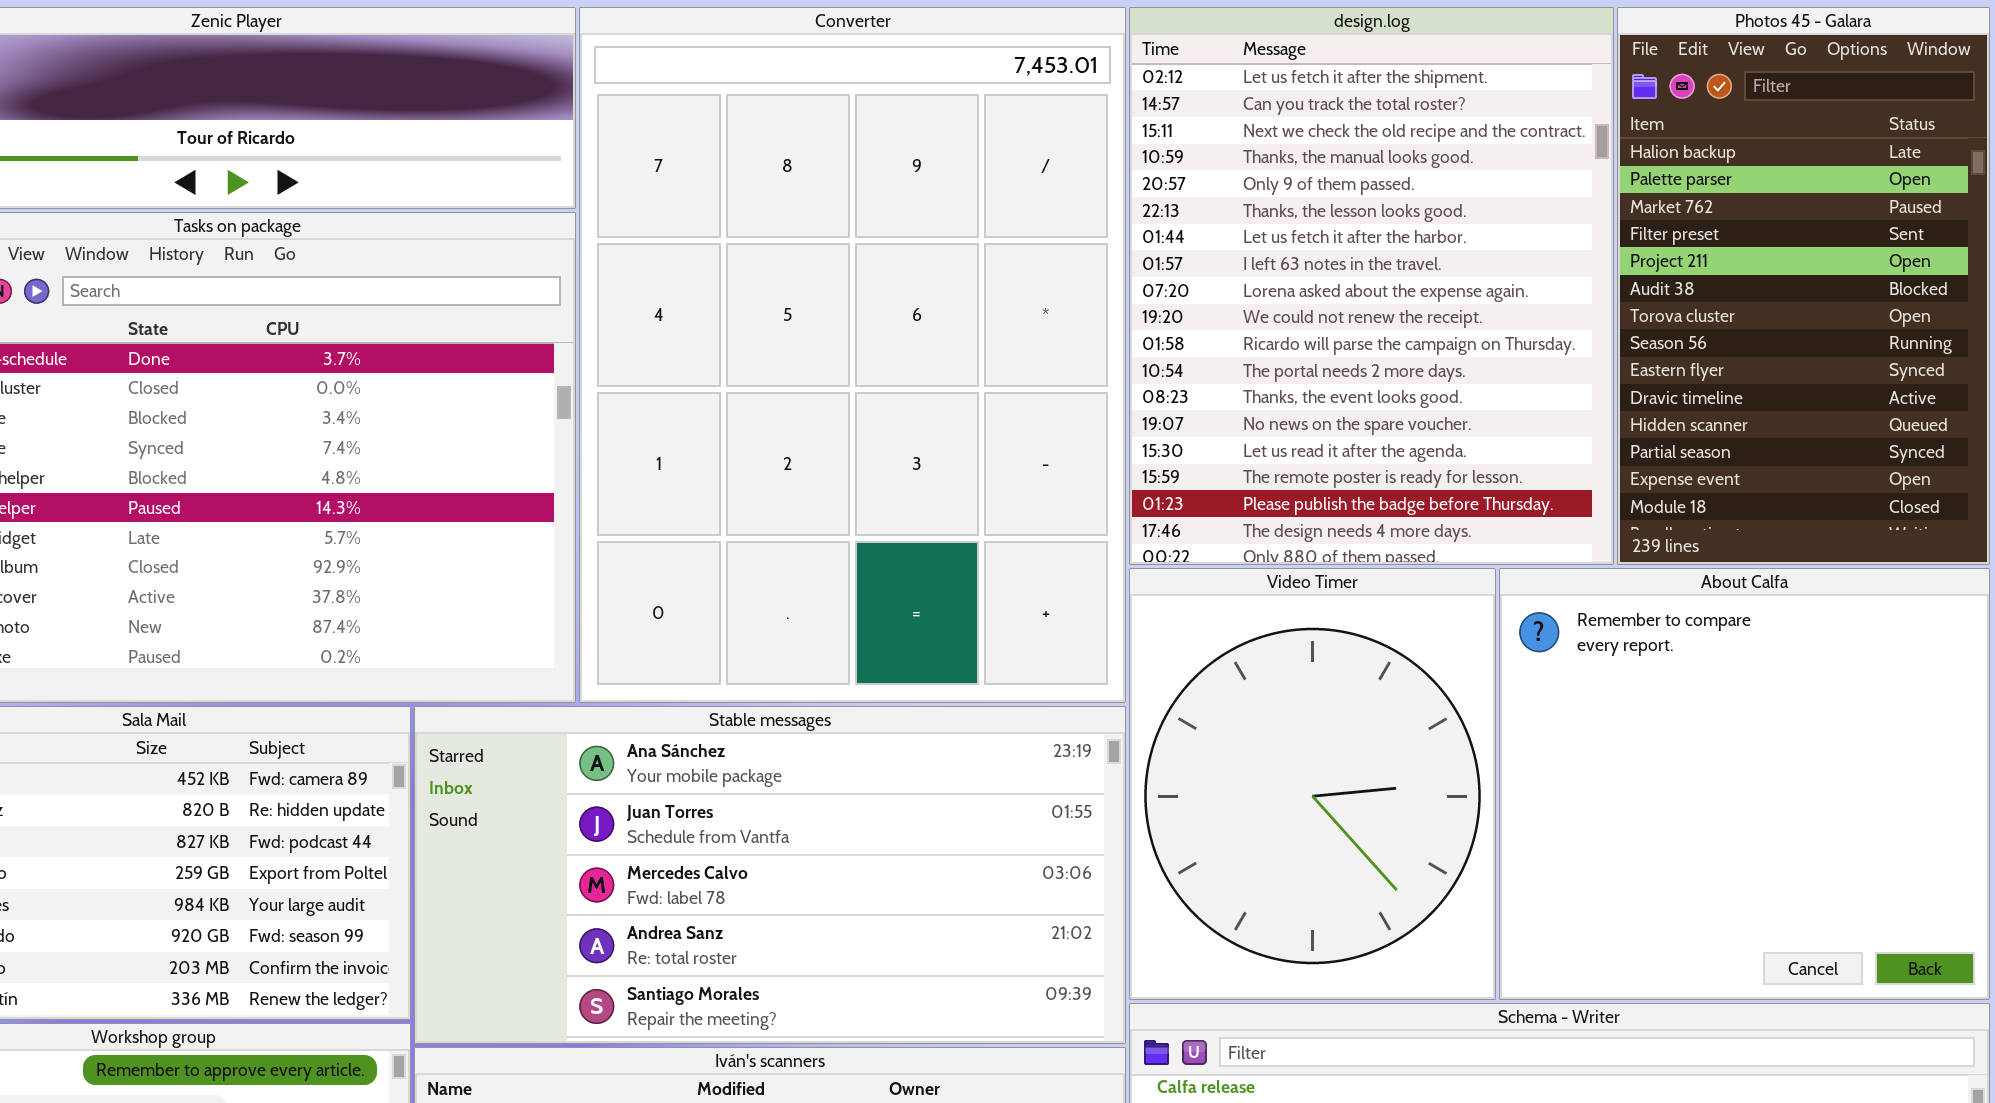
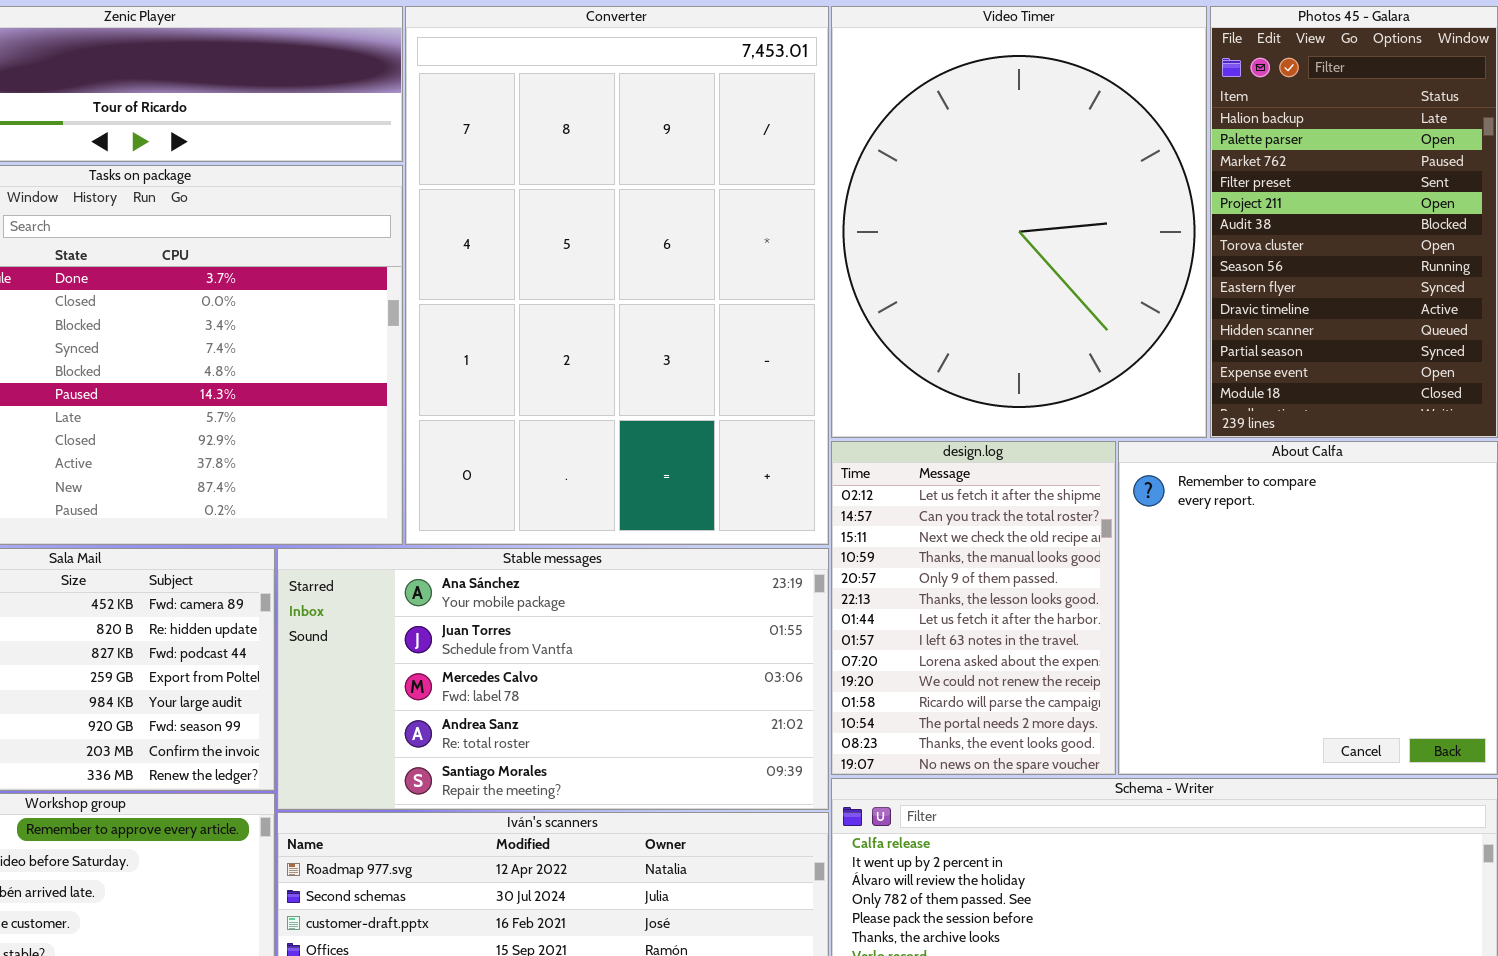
design.log: [1129,7,1614,565] -> [831,441,1116,775], moved, resized
Video Timer: [1129,568,1496,1000] -> [831,6,1207,438], moved, resized

